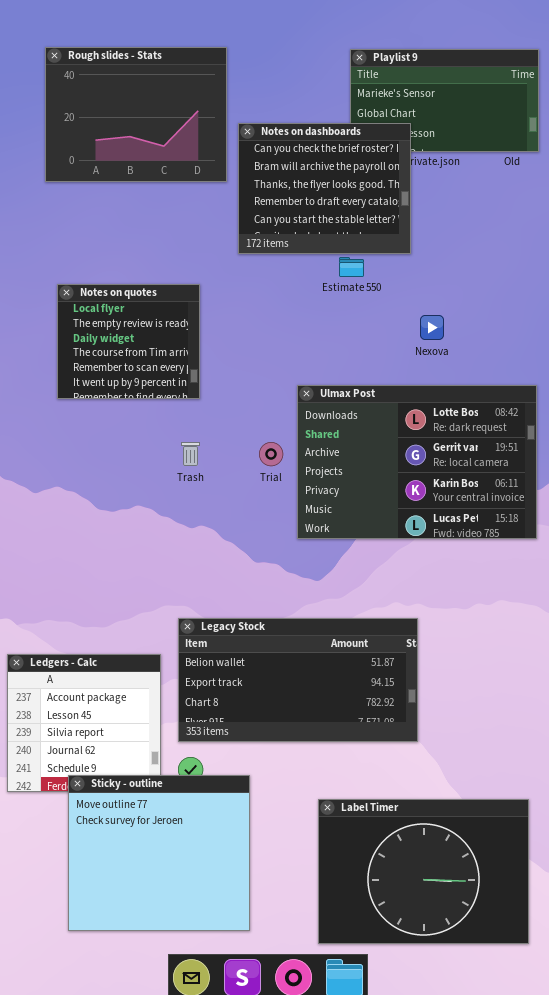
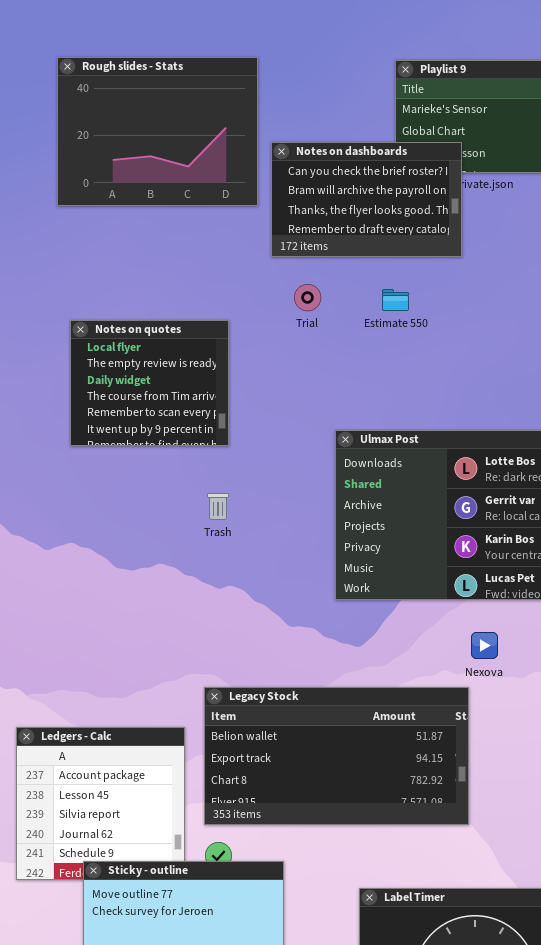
Notes on dashboards: [238,123,411,254] -> [271,142,462,257], resized
Nexova: [420,315,444,340] -> [471,632,498,659], moved
Trial: [259,442,283,466] -> [294,284,321,311], moved

